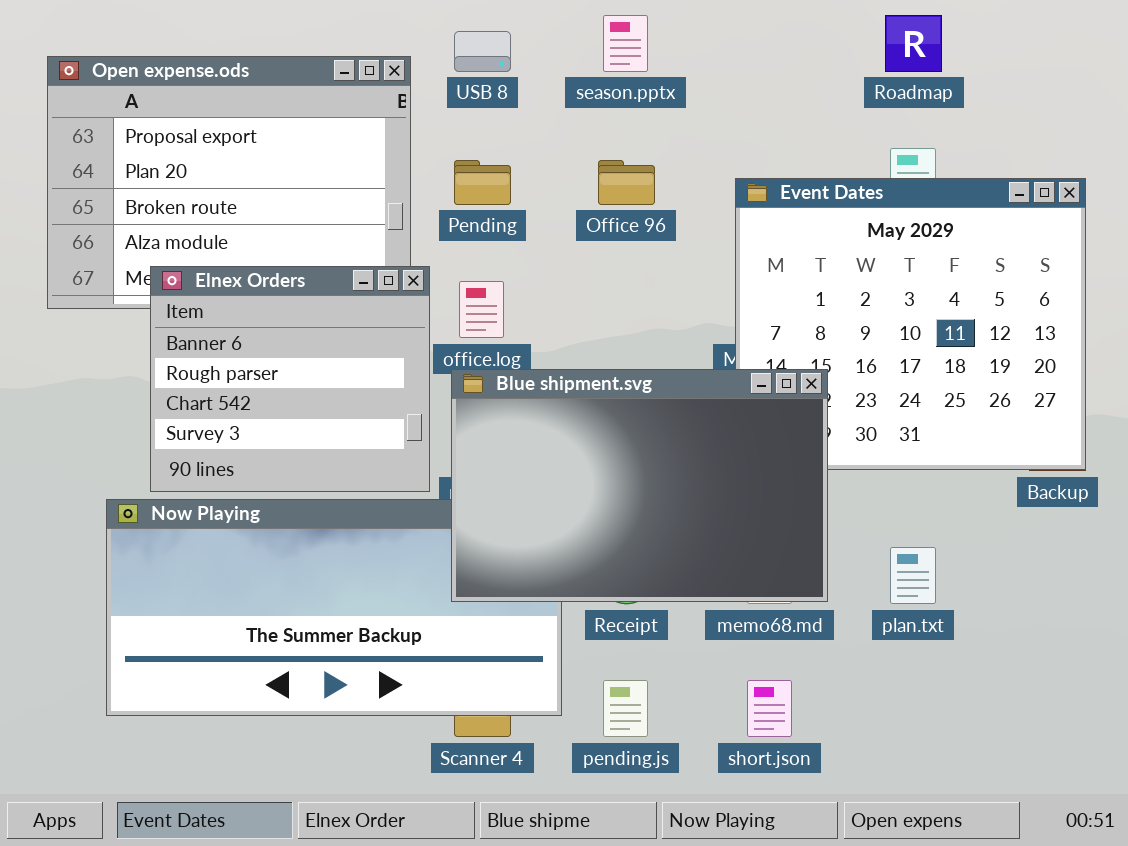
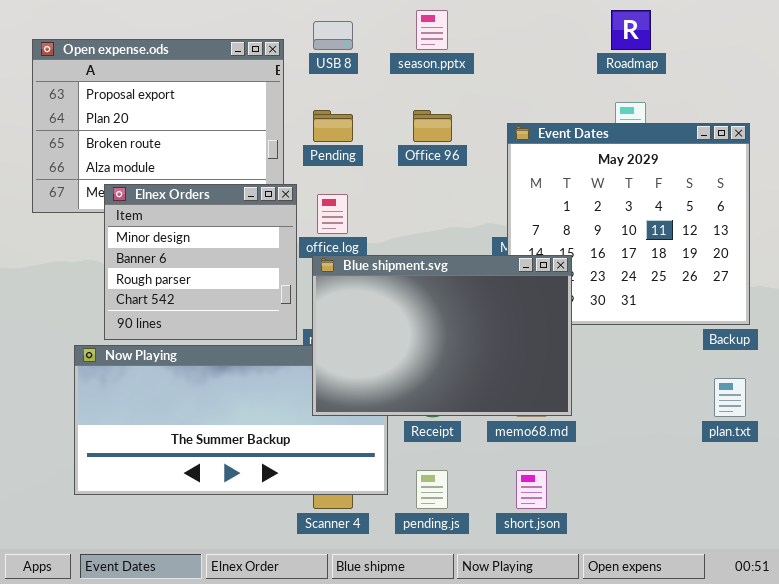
Elnex Orders: [150,266,430,492] -> [104,184,297,340], scrolled up 1 row
plan.txt: [890,547,936,604] -> [714,378,746,417], moved

